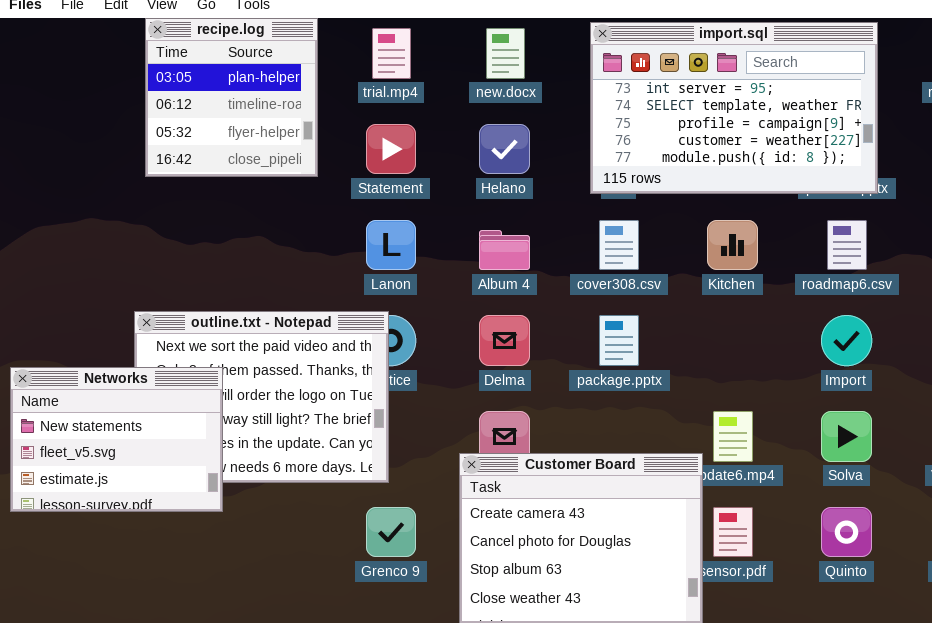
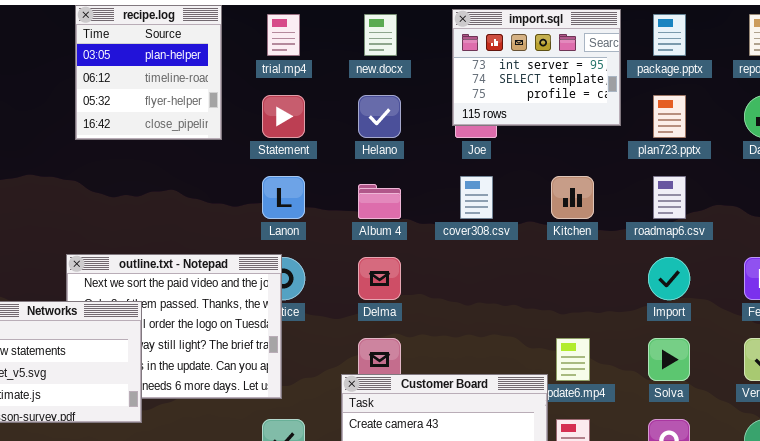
import.sql: [590,22,878,194] -> [452,9,621,126], resized
package.pptx: [599,315,639,366] -> [653,14,686,56], moved

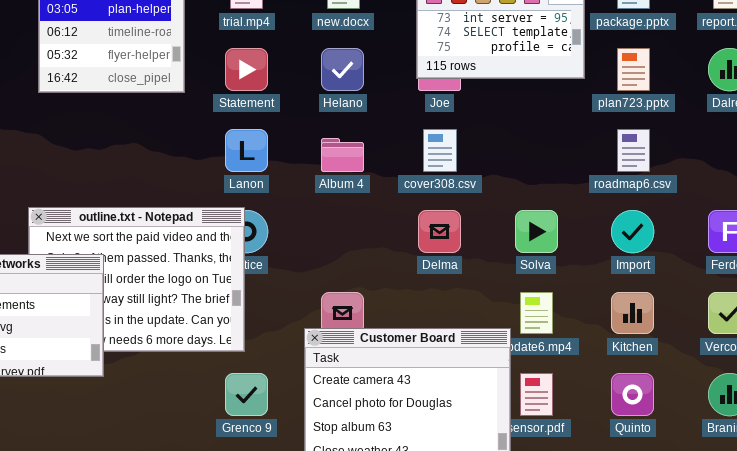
Kitchen: [551,176,594,219] -> [611,292,654,334], moved
Delma: [358,257,401,300] -> [418,210,461,253], moved
Solva: [648,338,690,381] -> [515,210,558,253], moved

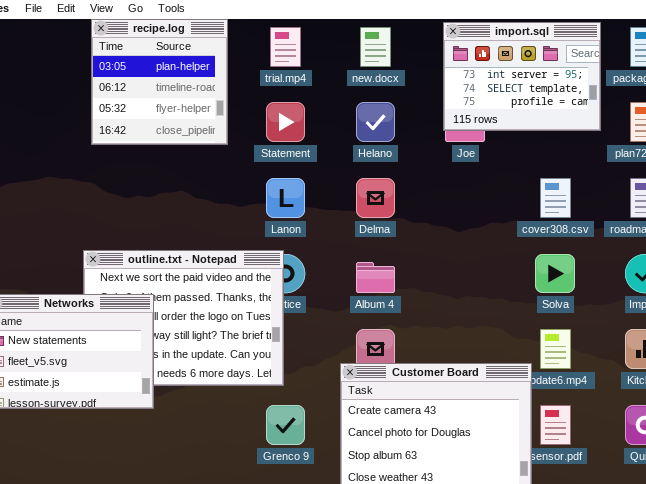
cover308.csv: [423,129,457,172] -> [540,178,571,218], moved
Album 4: [321,138,364,172] -> [356,262,395,293], moved
Delma: [418,210,461,253] -> [356,178,395,218], moved

